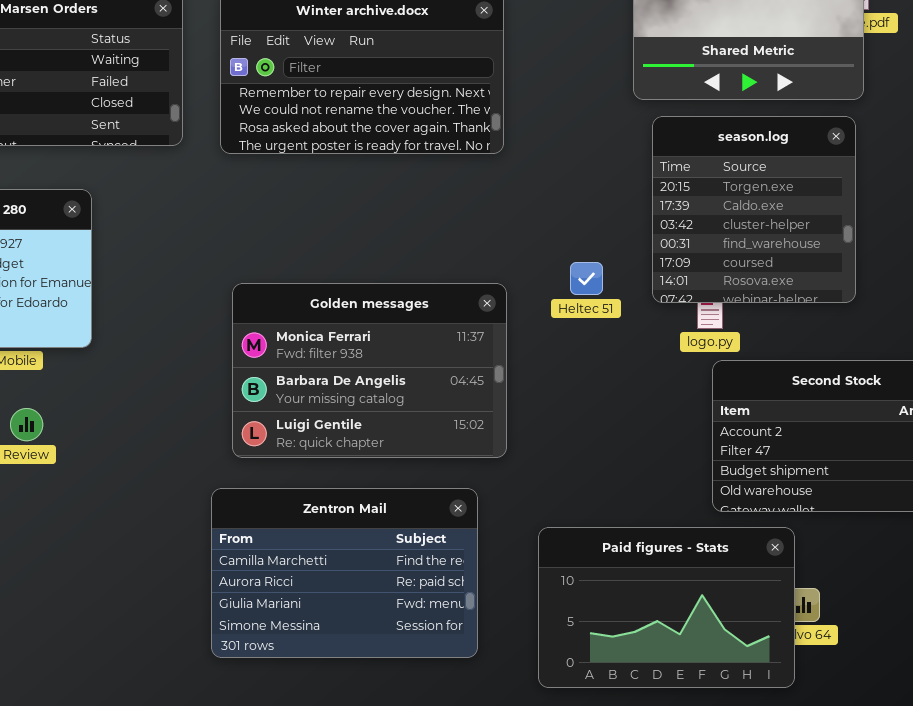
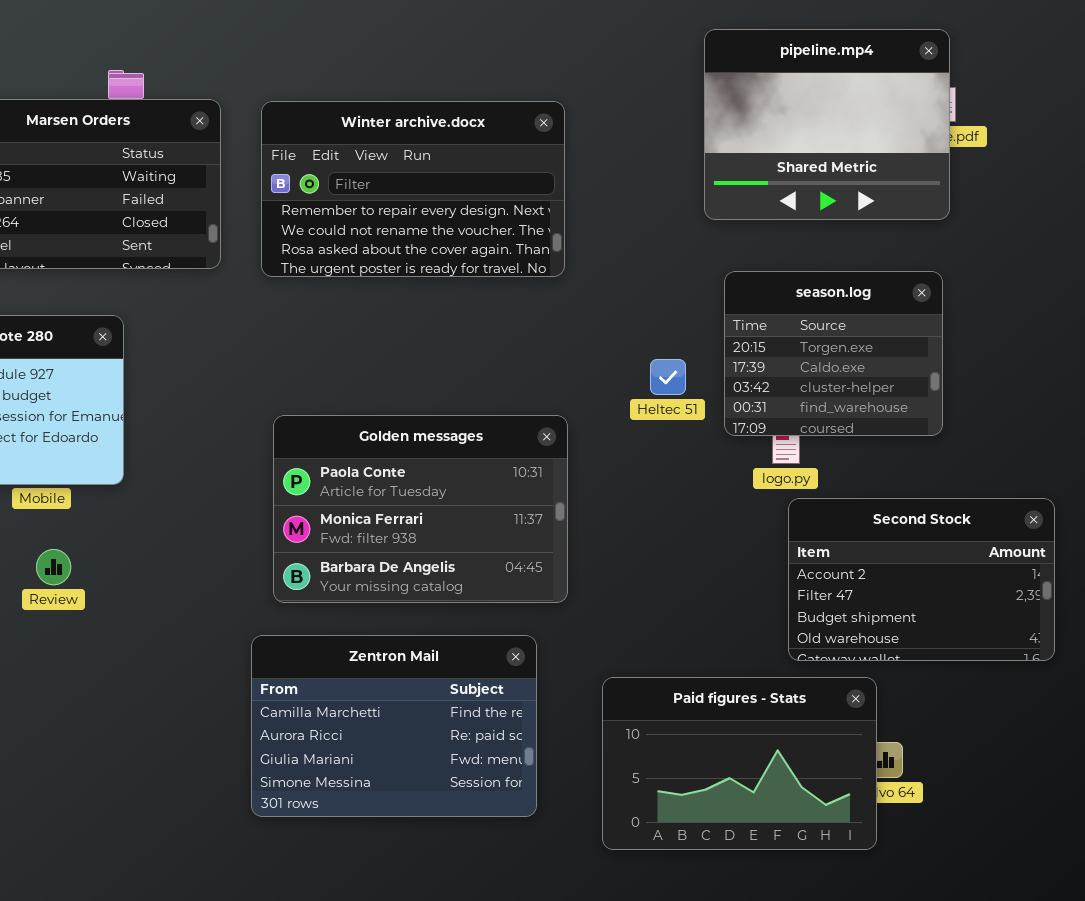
season.log: [652,116,856,303] -> [724,271,943,436], resized
Heltec 51: [570,262,603,295] -> [650,359,686,395], moved
Golden messages: [232,283,507,458] -> [273,415,568,603], scrolled up 1 row

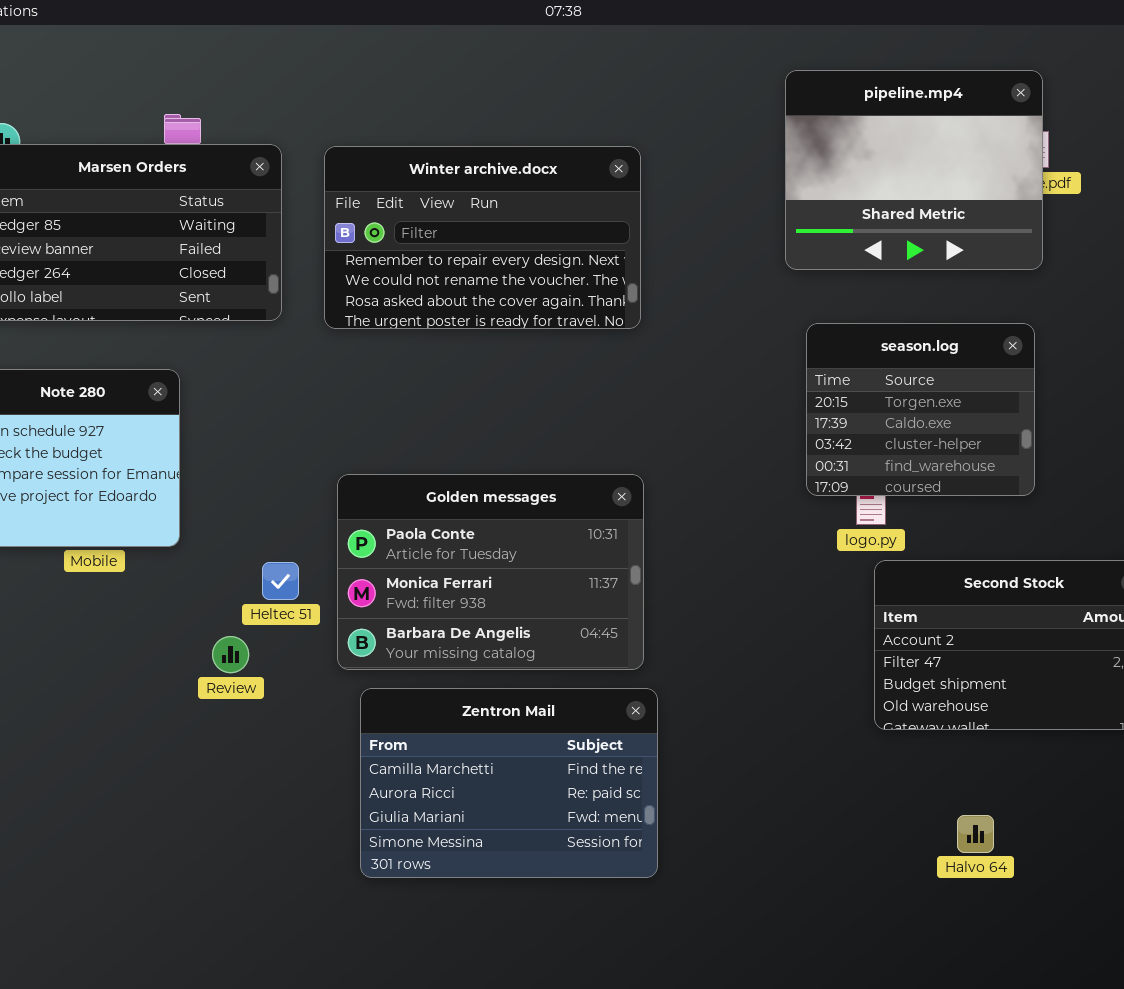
Heltec 51: [650,359,686,395] -> [262,562,299,600], moved
Review: [36,549,71,585] -> [212,636,249,673], moved
Zentron Mail: [251,635,537,817] -> [360,688,658,878], moved
Paid figures - Stats: [602,677,877,850] -> none, closed

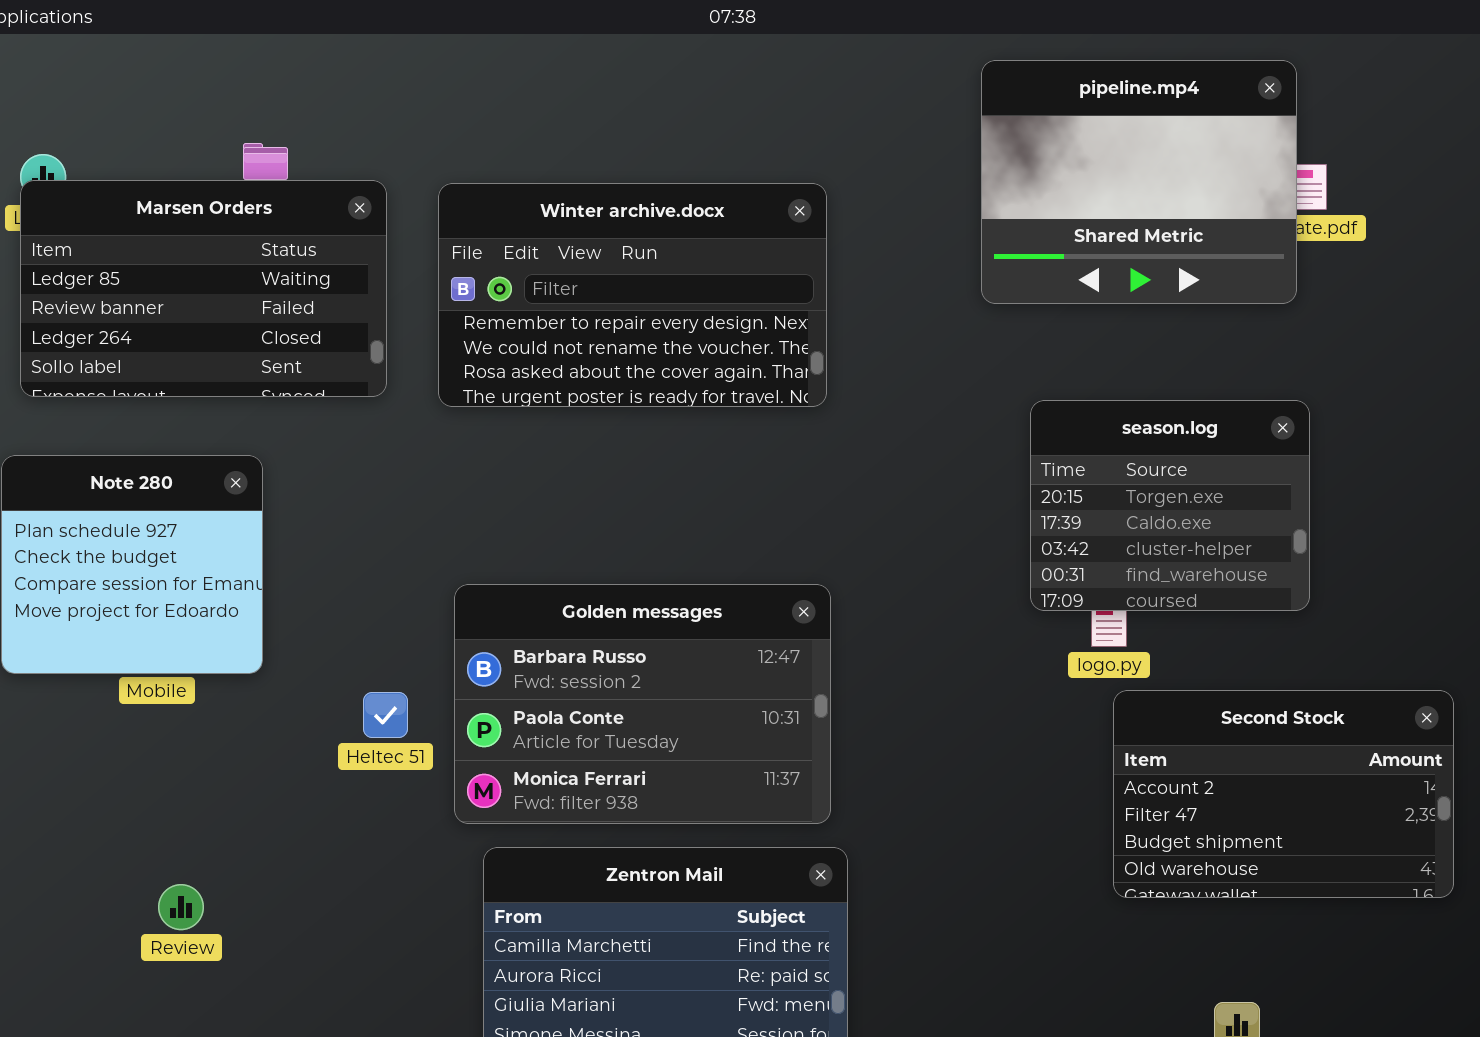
pipeline.mp4: [785,70,1043,270] -> [981,60,1297,304], moved
Golden messages: [337,474,644,670] -> [454,584,831,824], scrolled up 1 row
Review: [212,636,249,673] -> [158,884,204,930], moved

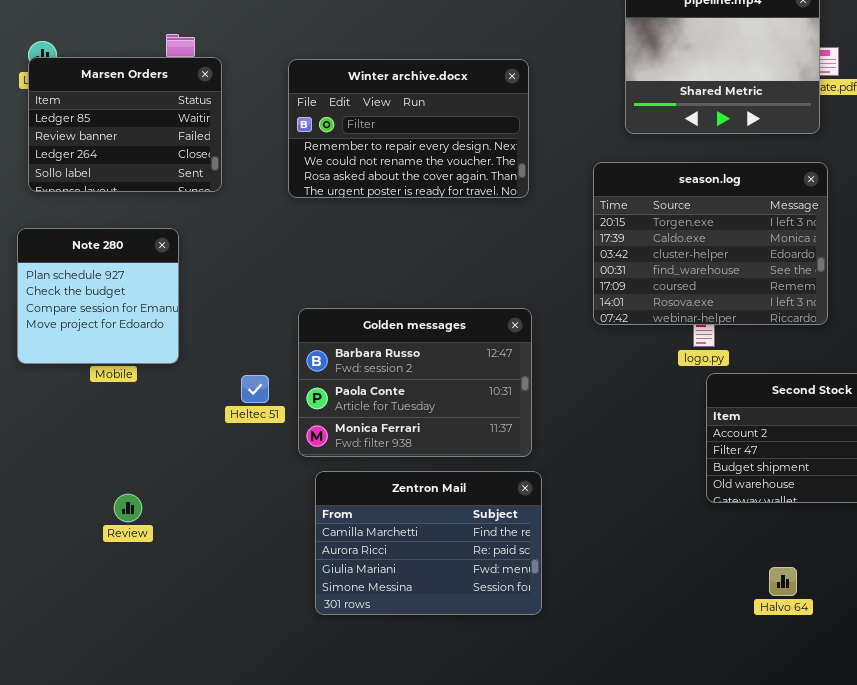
Marsen Orders: [20,180,387,397] -> [28,57,222,192], resized
season.log: [1030,400,1310,611] -> [593,162,828,325], resized

